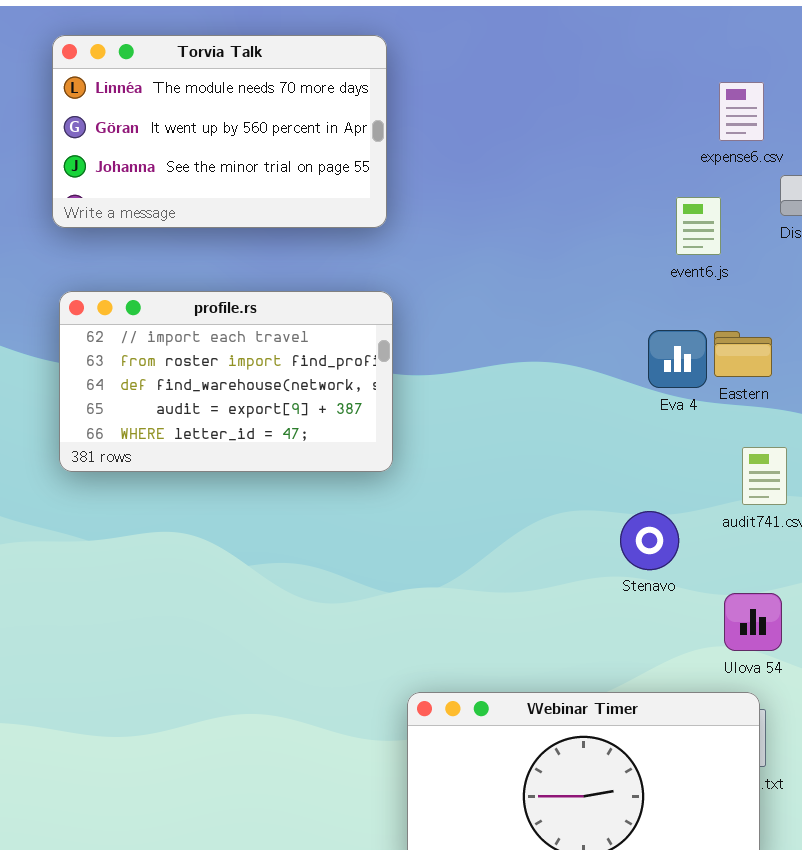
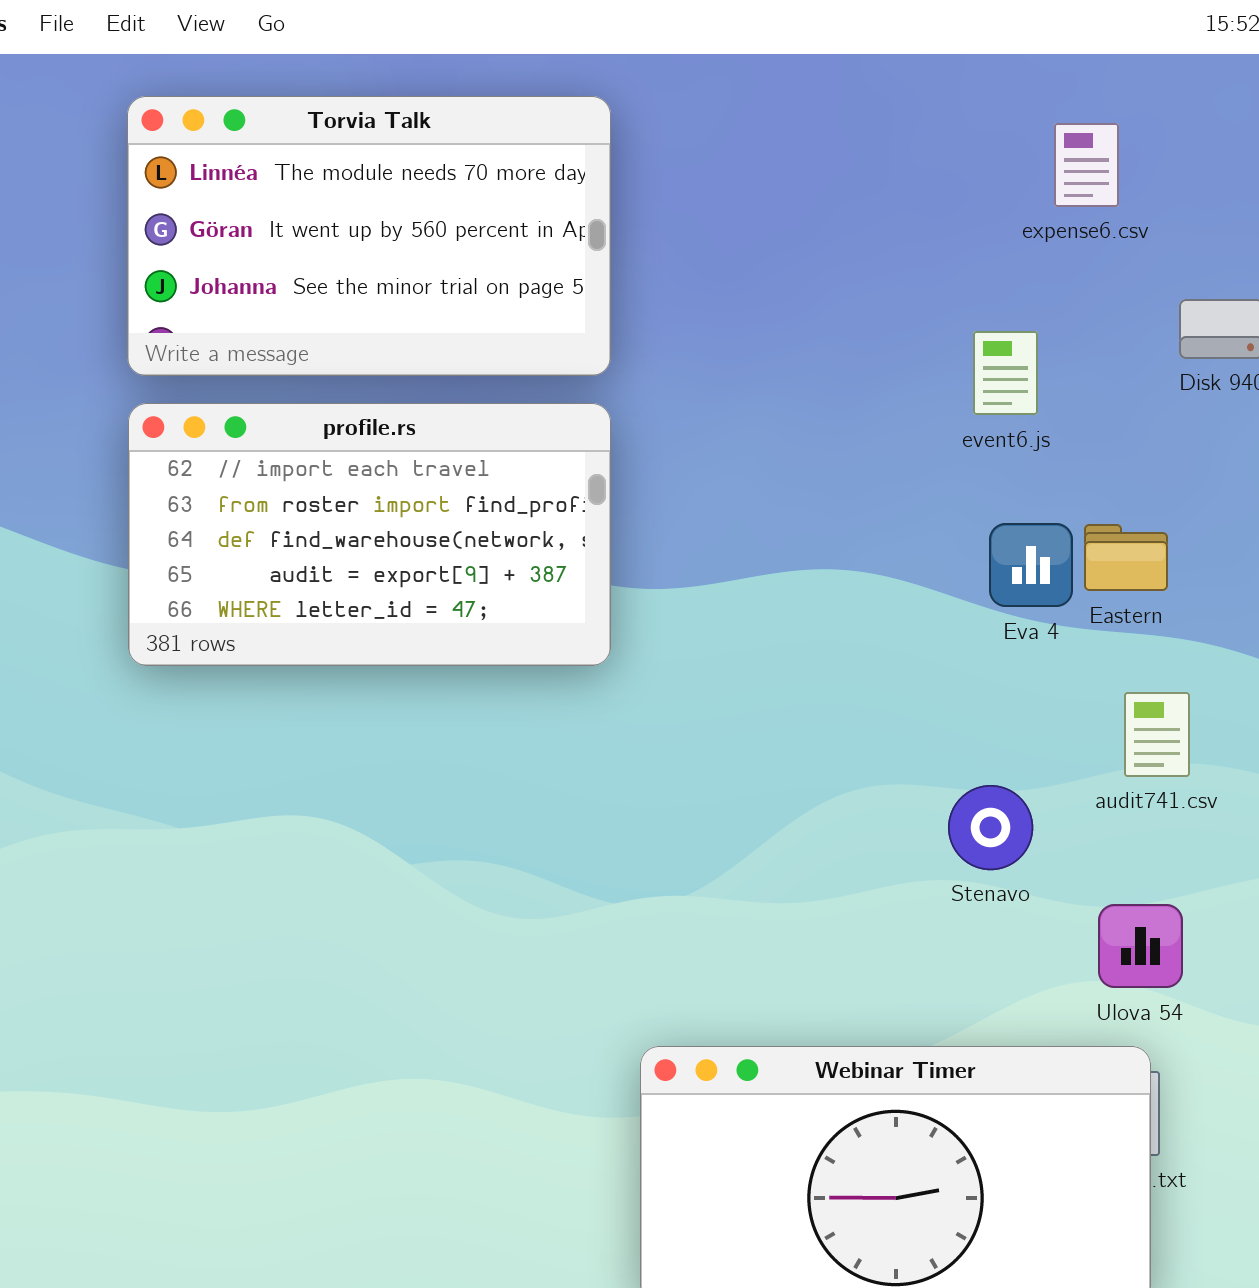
expense6.csv: [719,82,764,141] -> [1054,123,1119,207], moved
event6.js: [676,197,721,255] -> [973,331,1038,415], moved
profile.rs: [59,291,393,472] -> [128,403,611,666], moved

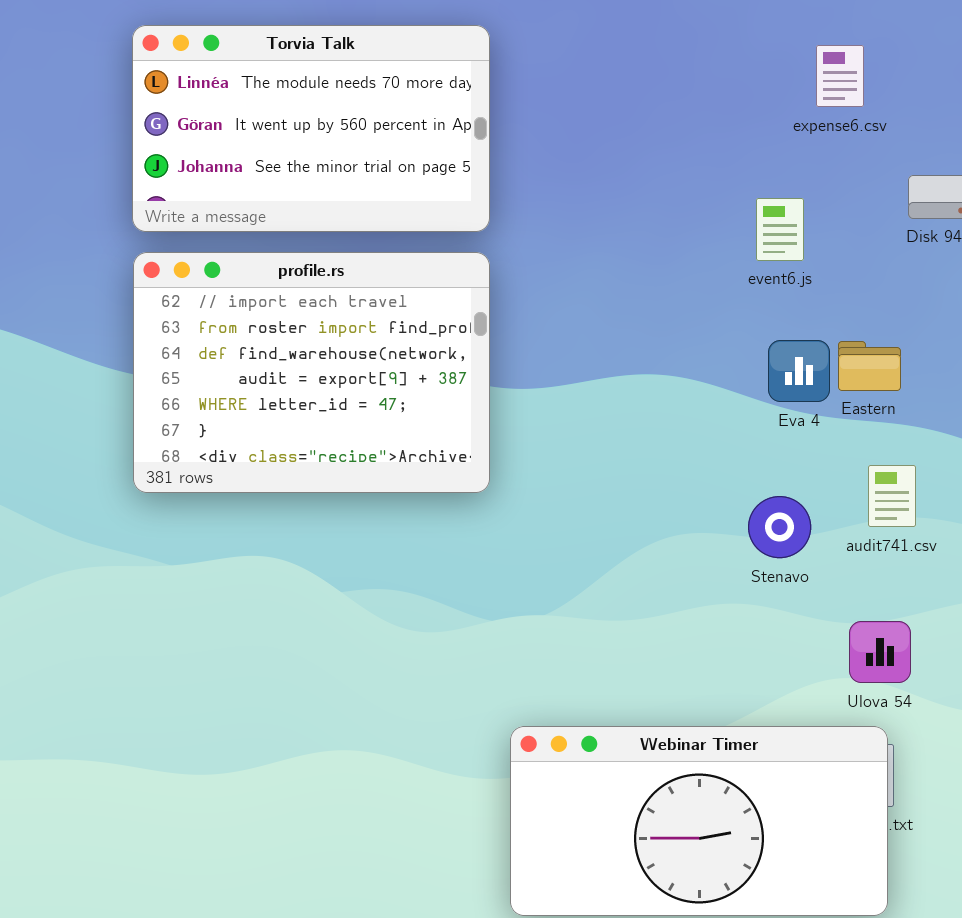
profile.rs: [128,403,611,666] -> [133,252,490,493], resized
Stenavo: [948,785,1033,870] -> [748,496,811,558], moved

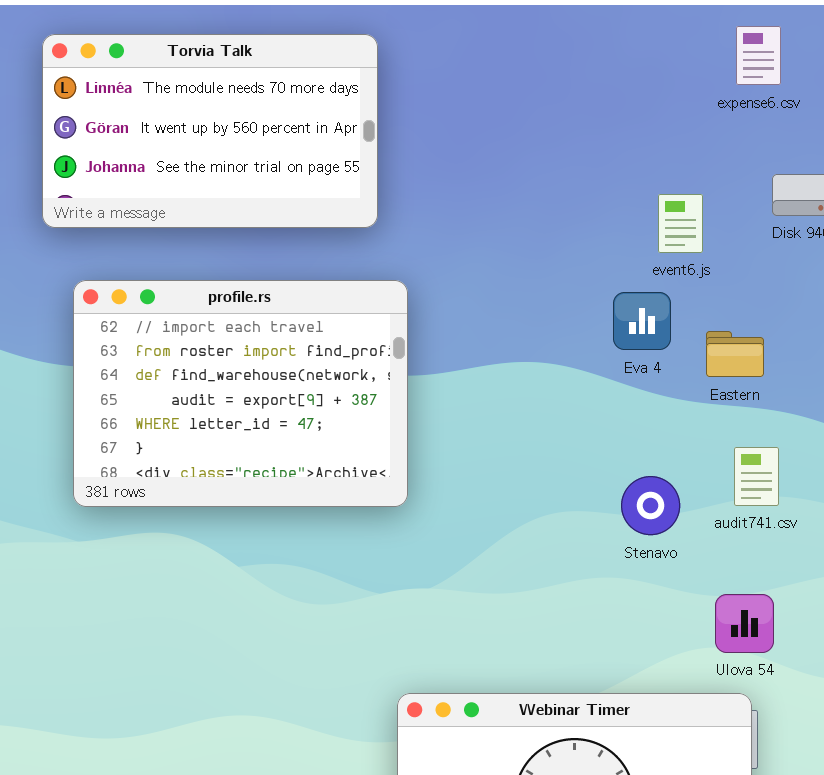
expense6.csv: [816,45,864,107] -> [736,26,781,85], moved
event6.js: [756,198,804,261] -> [658,194,703,253], moved
profile.rs: [133,252,490,493] -> [73,280,408,507], moved
Eva 4: [768,340,830,402] -> [613,292,671,350], moved

